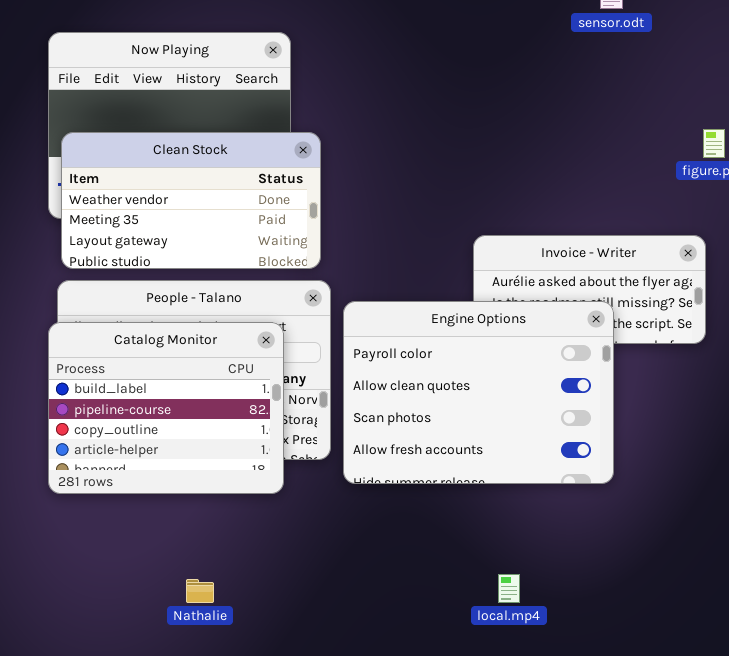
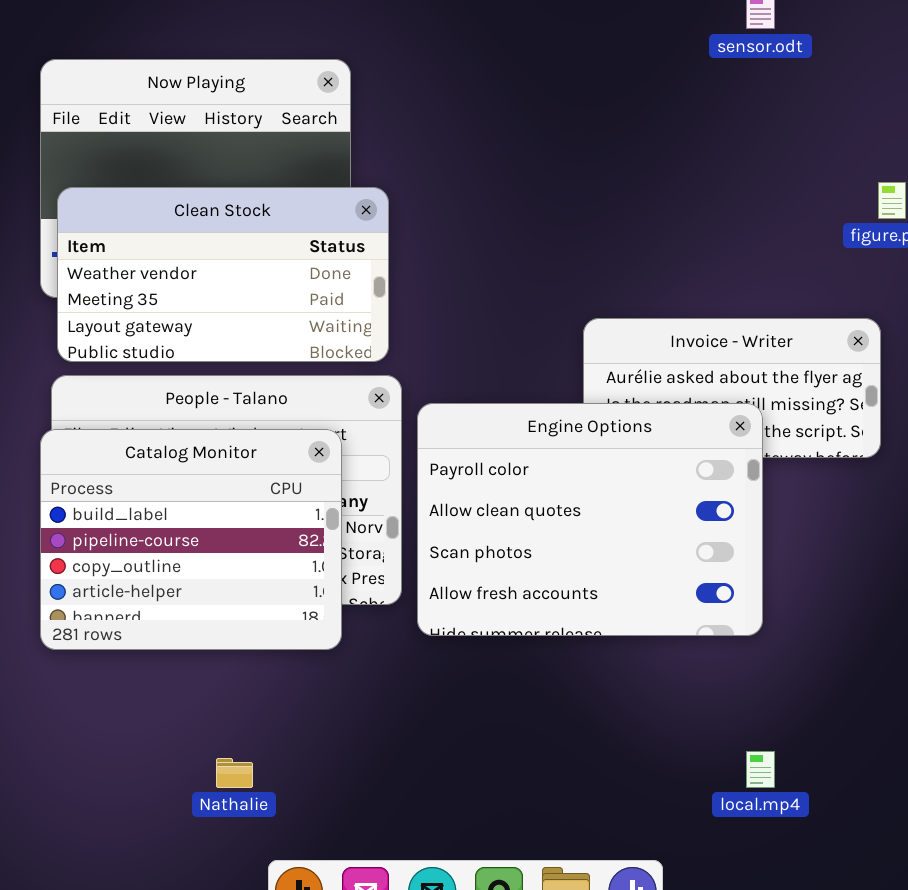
local.mp4: [498,574,520,603] -> [746,751,775,788], moved

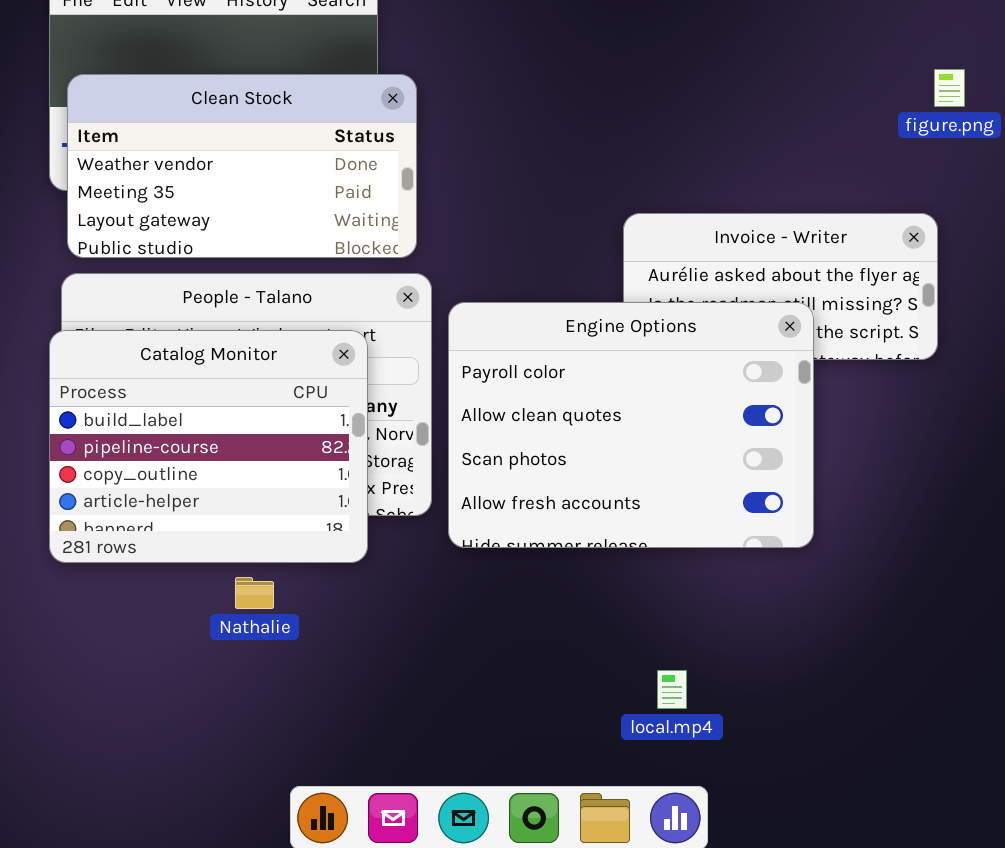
local.mp4: [746,751,775,788] -> [657,670,687,709], moved
Nathalie: [216,758,253,788] -> [235,577,274,609], moved

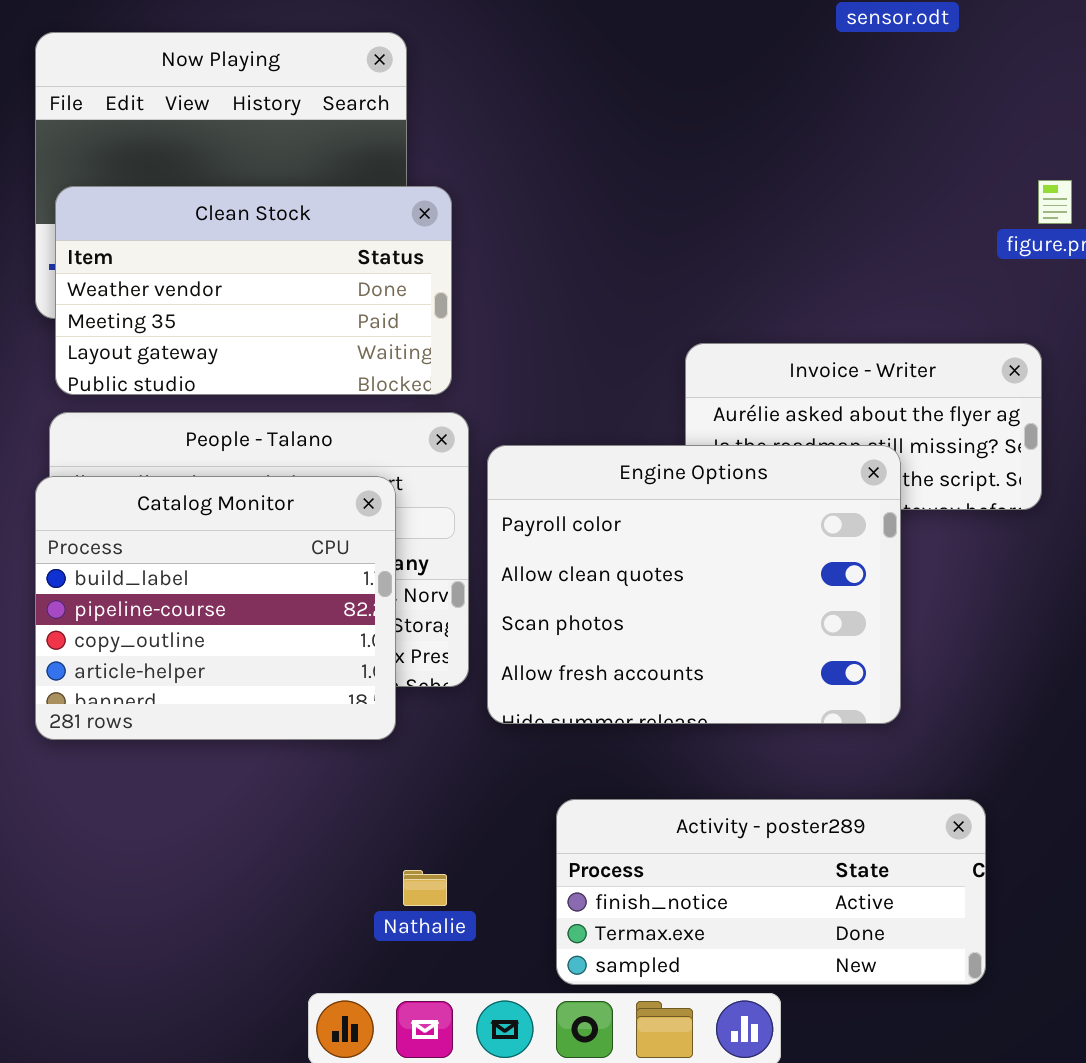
Nathalie: [235,577,274,609] -> [403,870,447,906], moved
Activity - poster289: none -> [556,799,986,985], opened

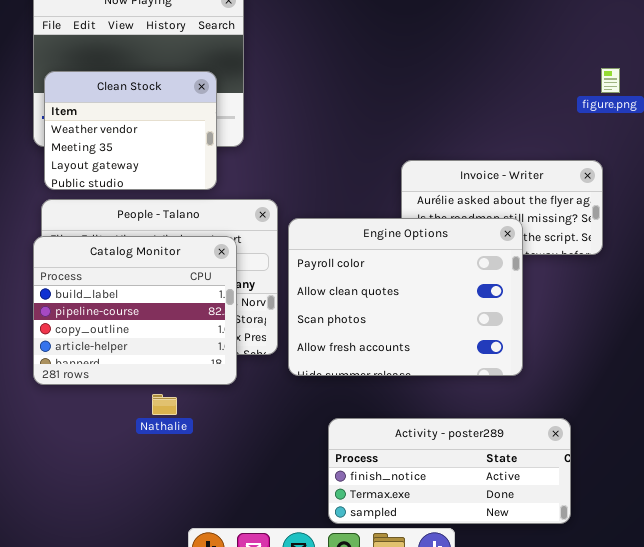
Clean Stock: [55,186,452,395] -> [44,71,217,190], resized
Nathalie: [403,870,447,906] -> [152,394,177,415], moved

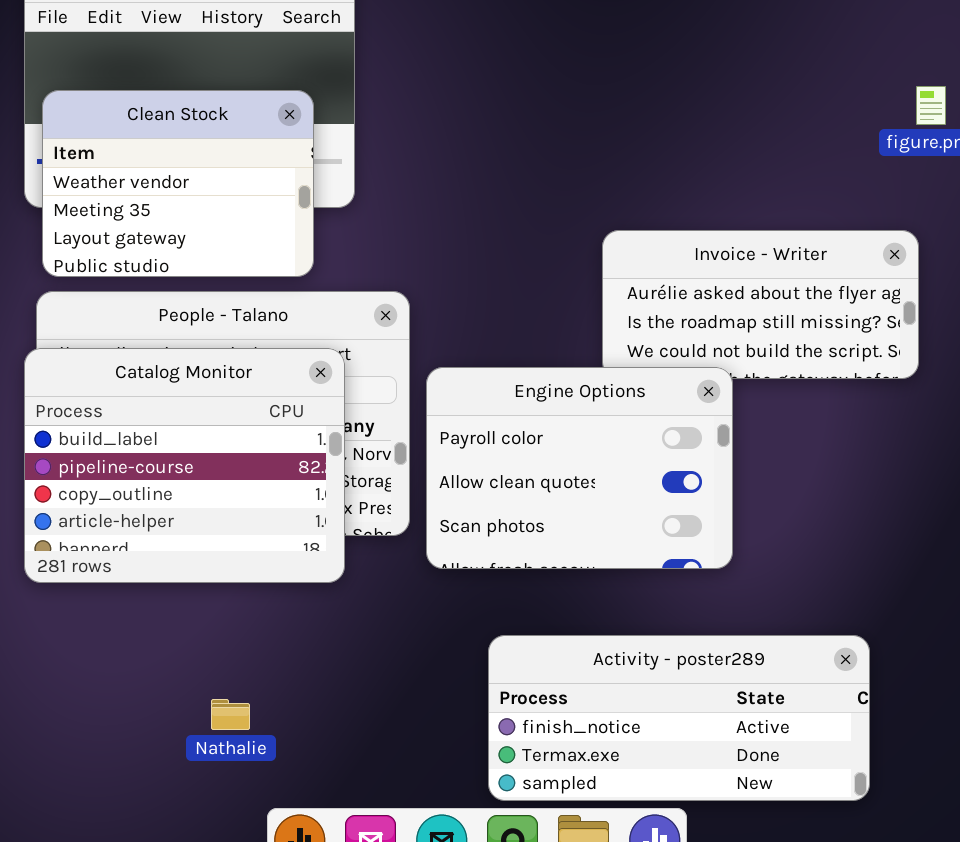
Engine Options: [288,218,523,376] -> [426,367,733,569], resized
Nathalie: [152,394,177,415] -> [211,699,250,730], moved

